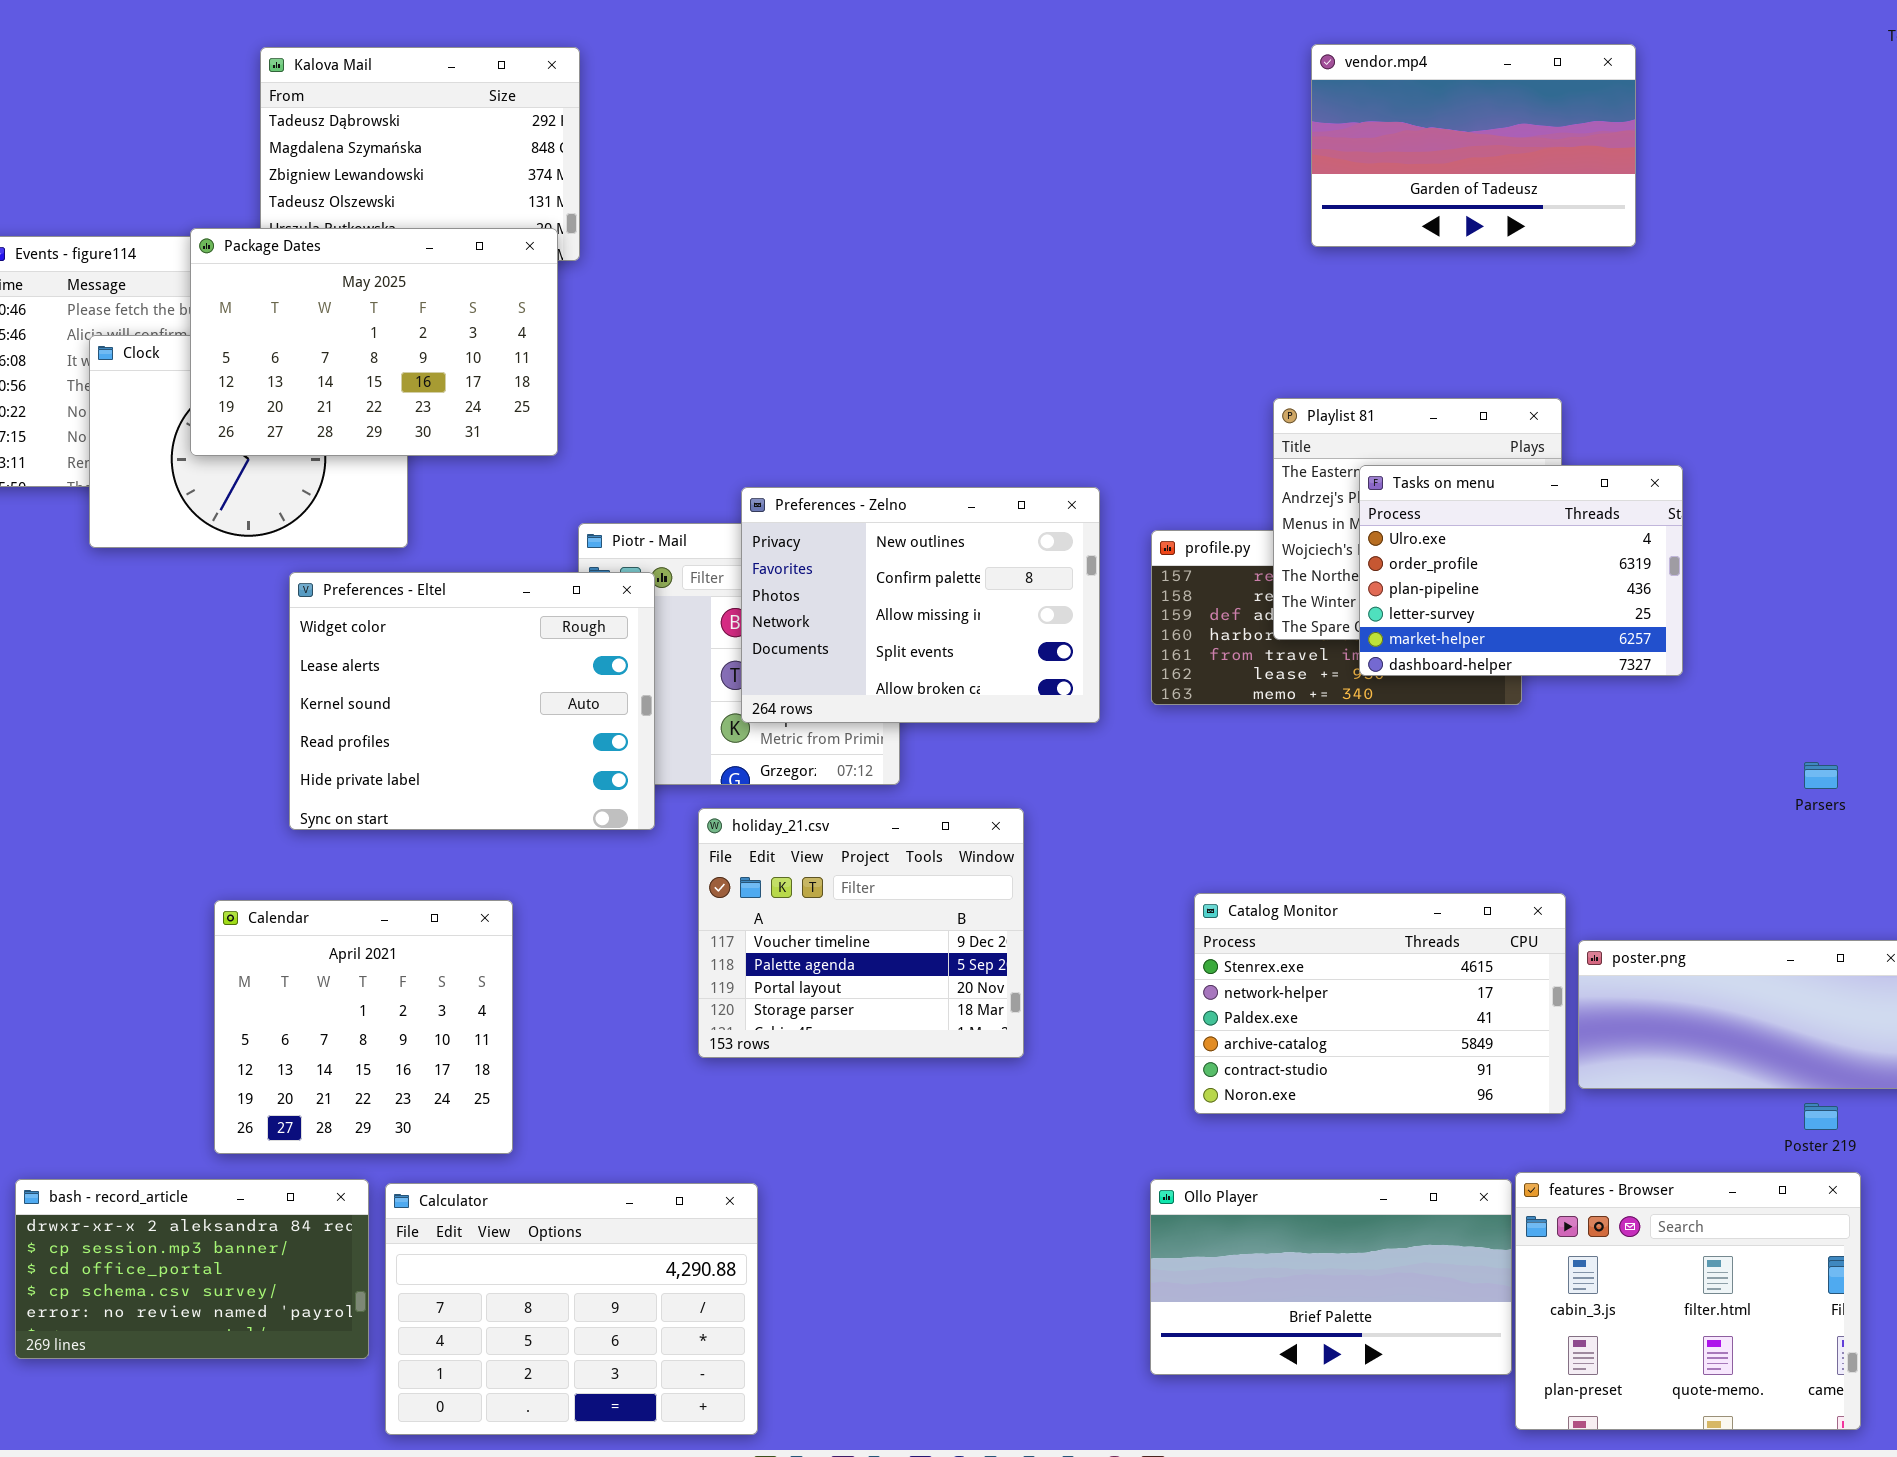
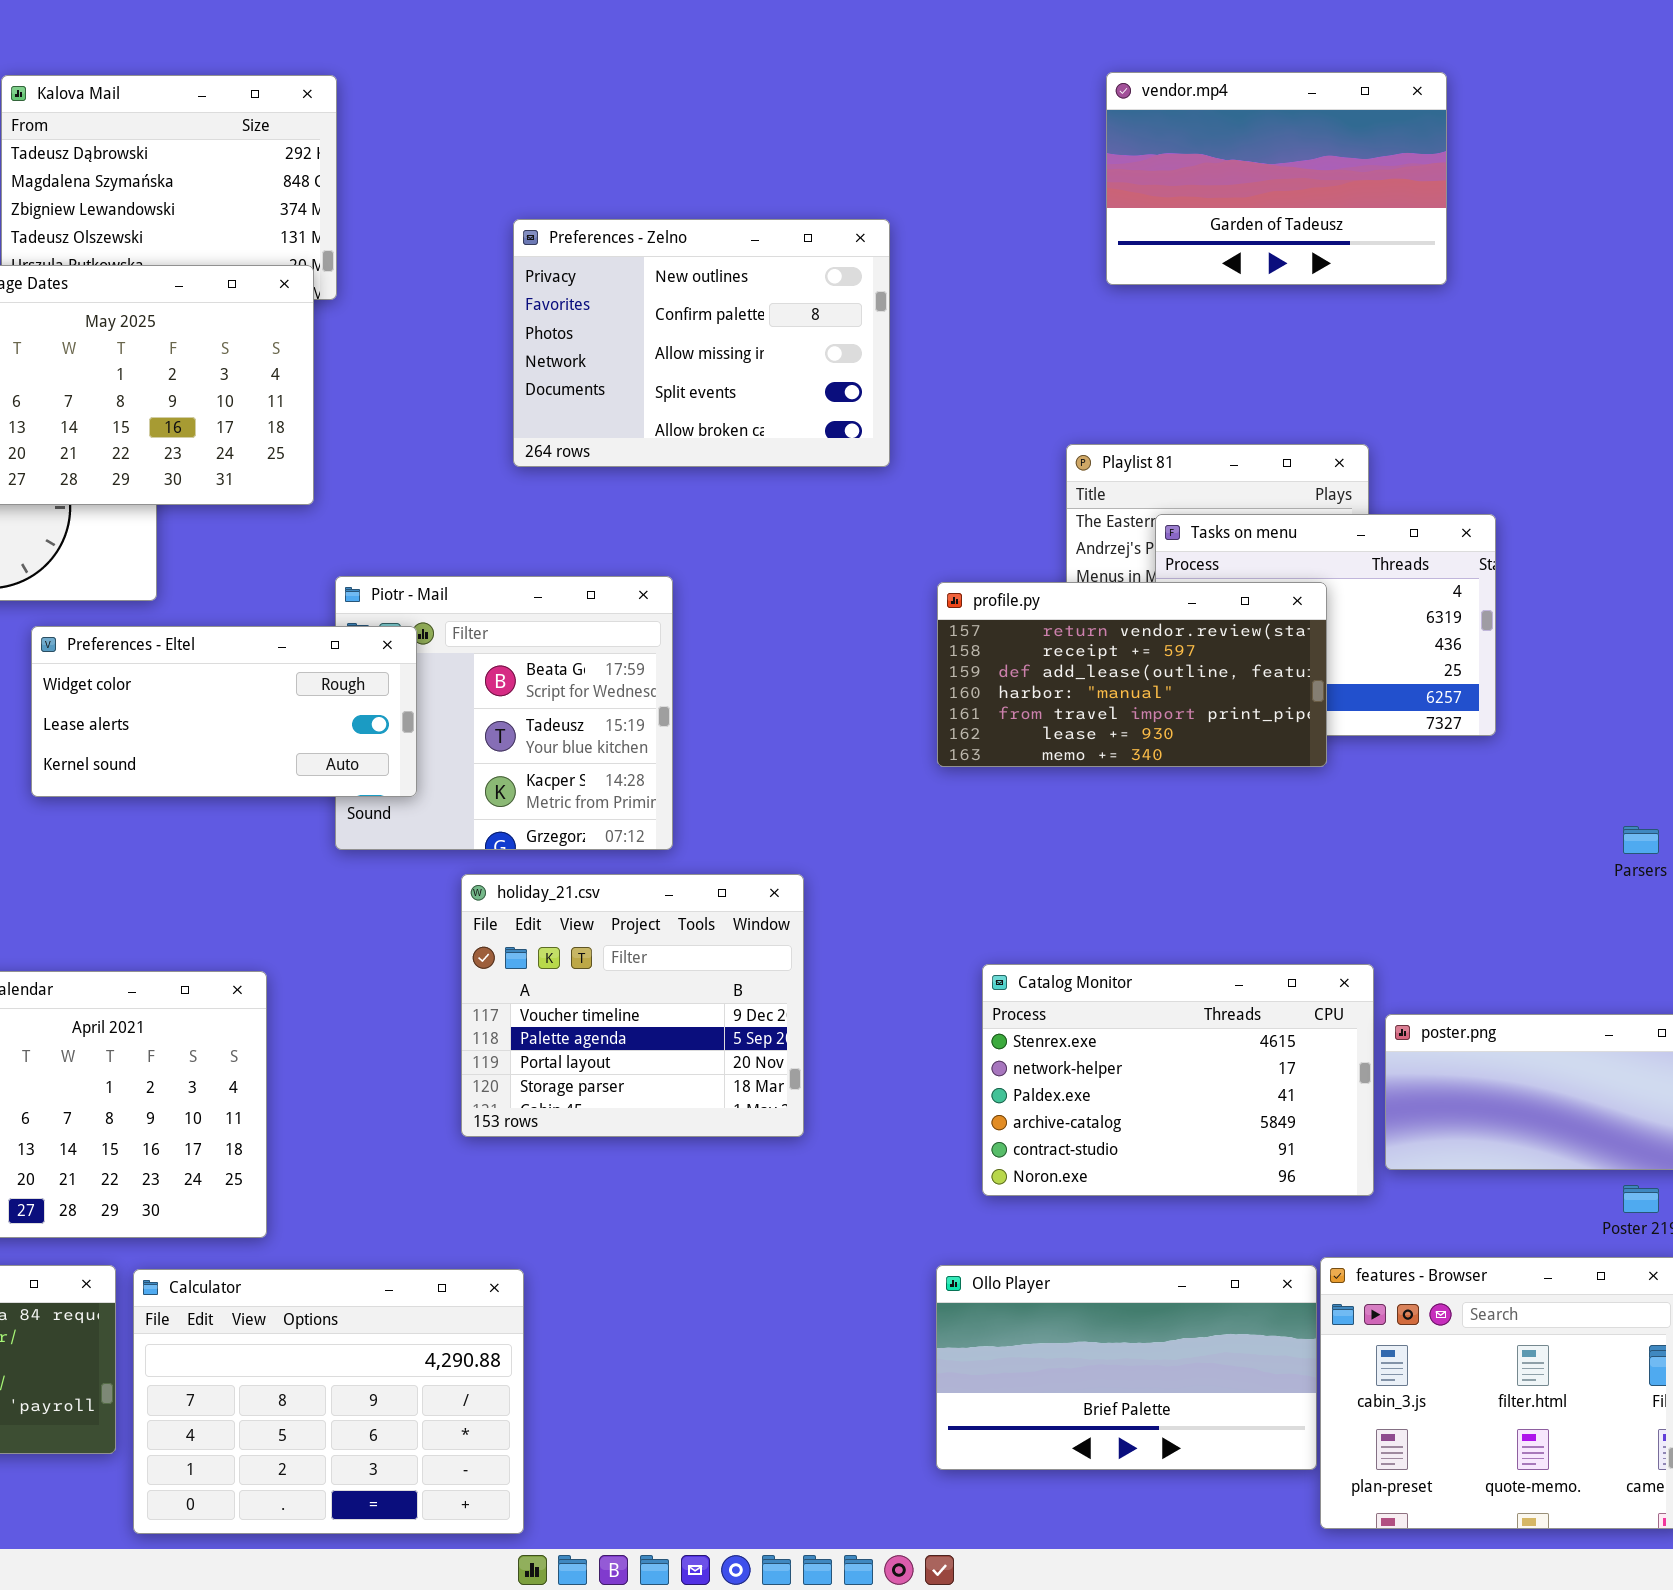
Preferences - Zelno: [741,487,1100,723] -> [513,219,890,467], moved
profile.py: [1151,530,1522,705] -> [937,582,1327,767], raised
Preferences - Eltel: [289,572,655,830] -> [31,626,417,797], resized

